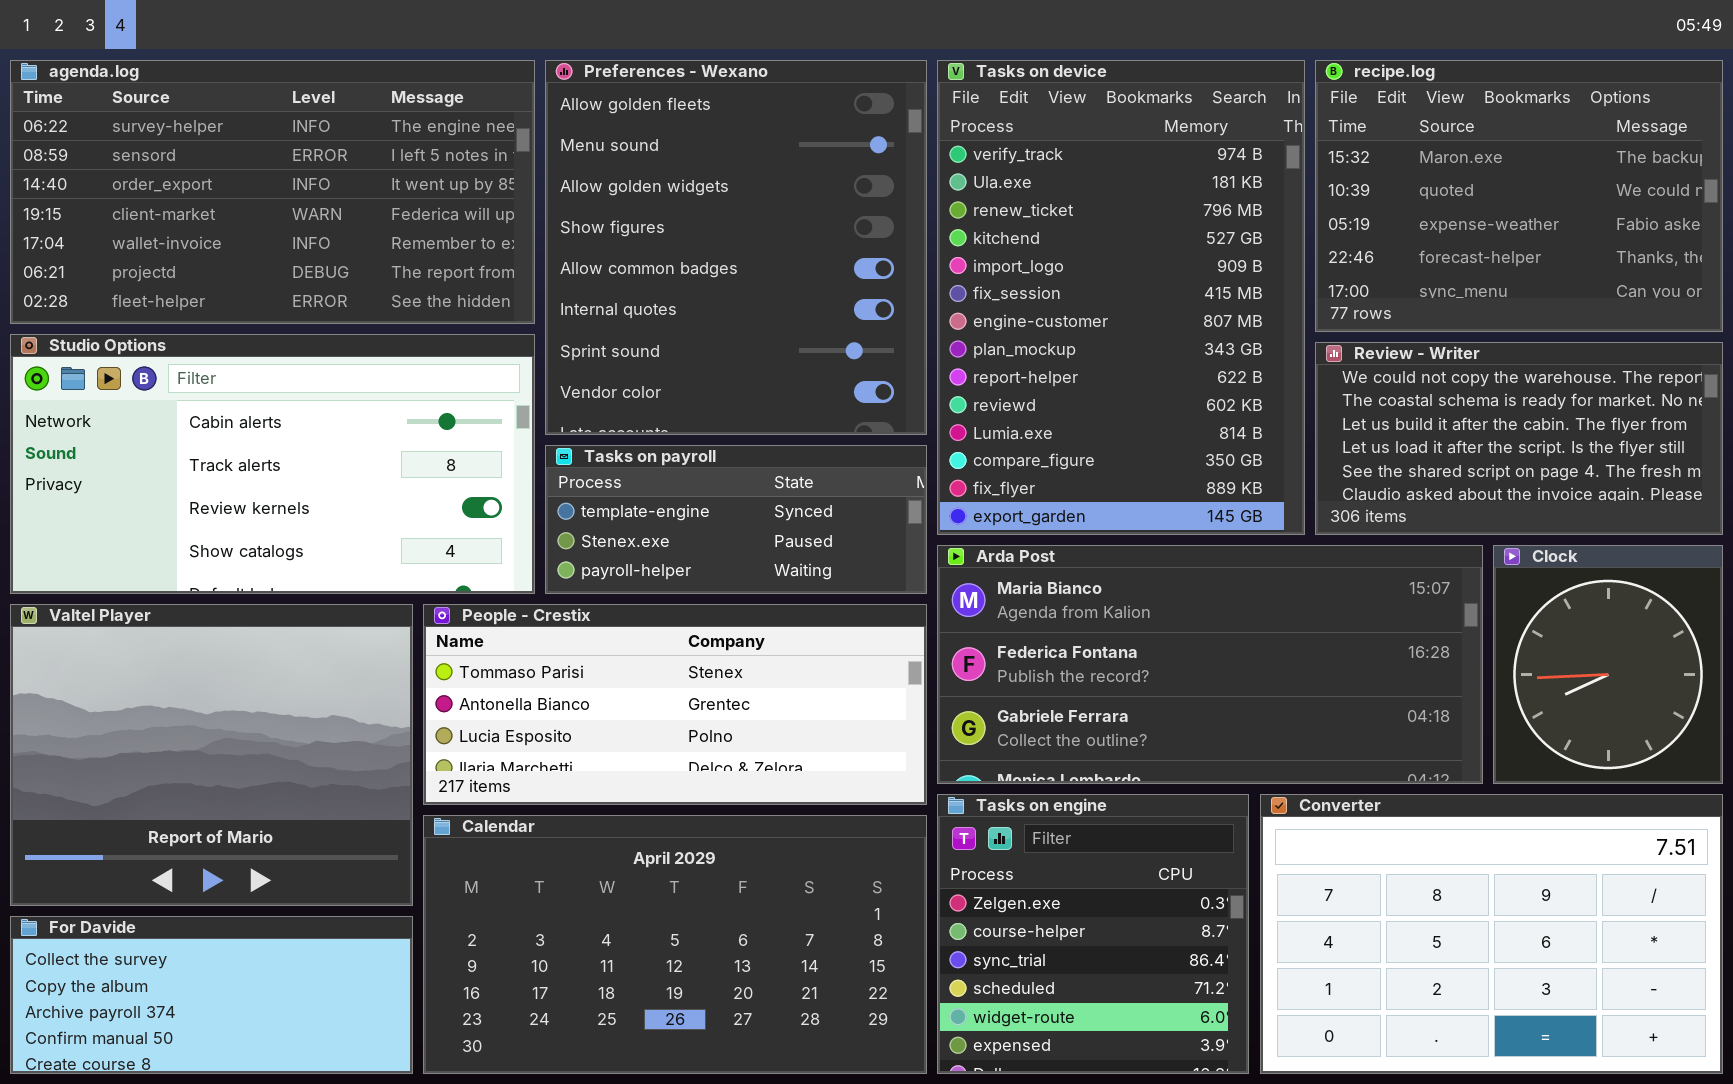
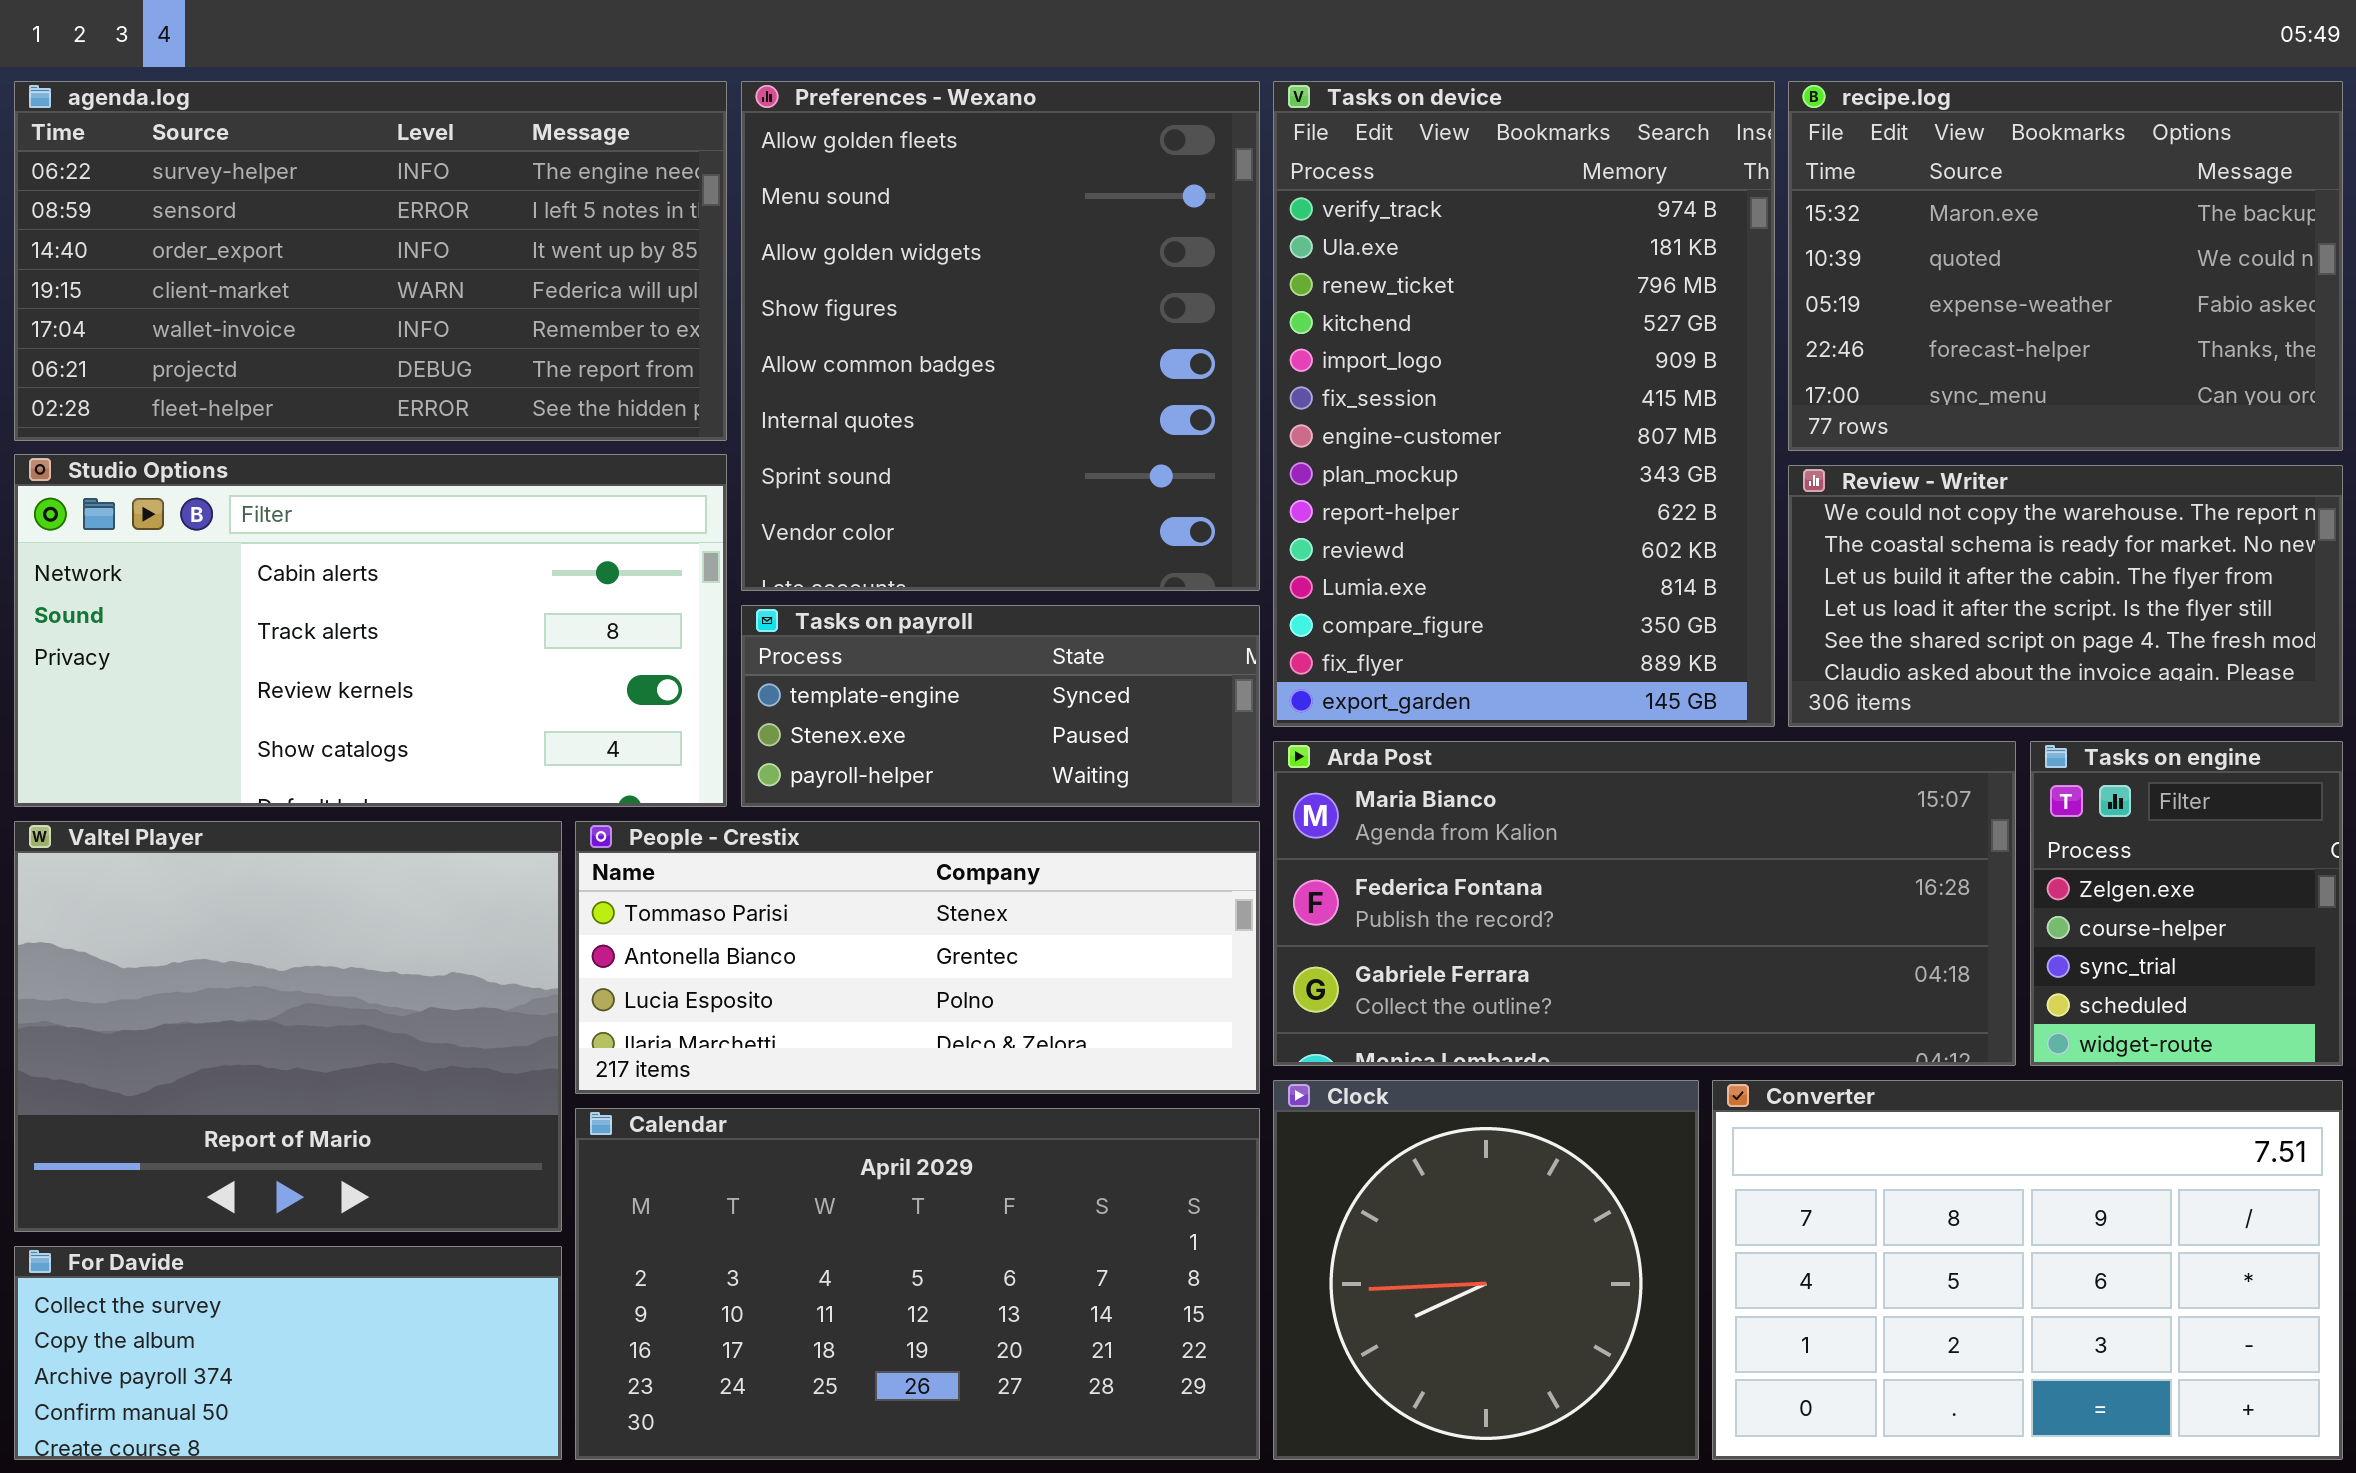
Clock: [1493,545,1723,784] -> [1273,1080,1699,1460], moved, resized
Tasks on engine: [937,794,1249,1074] -> [2030,741,2343,1066], moved, resized

